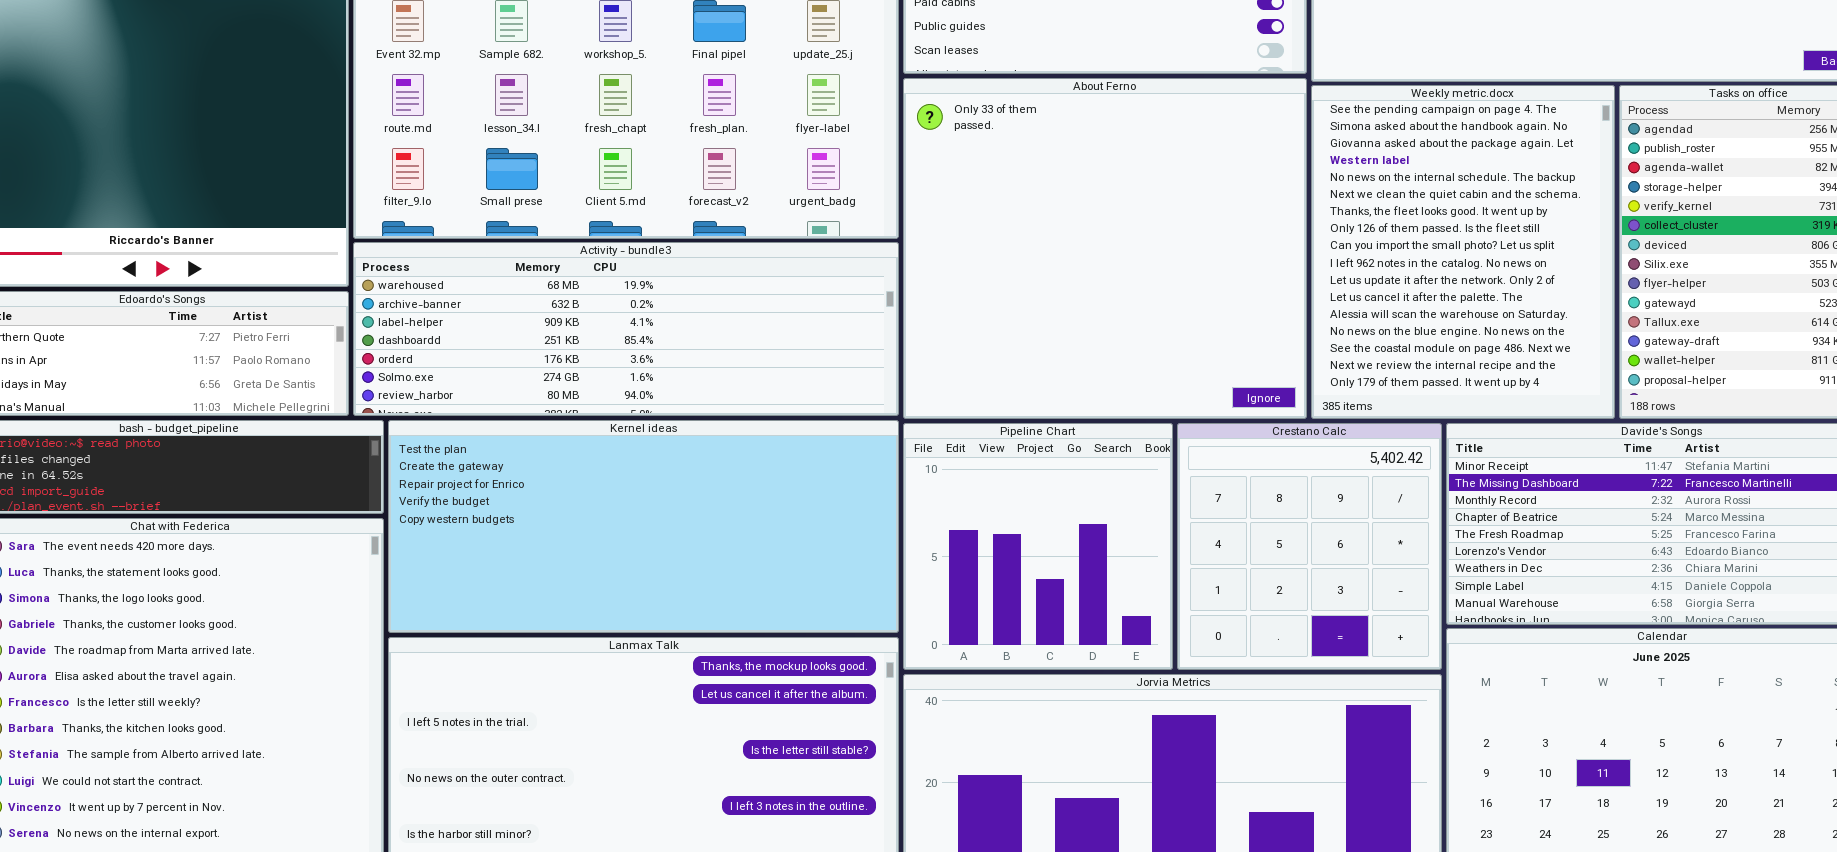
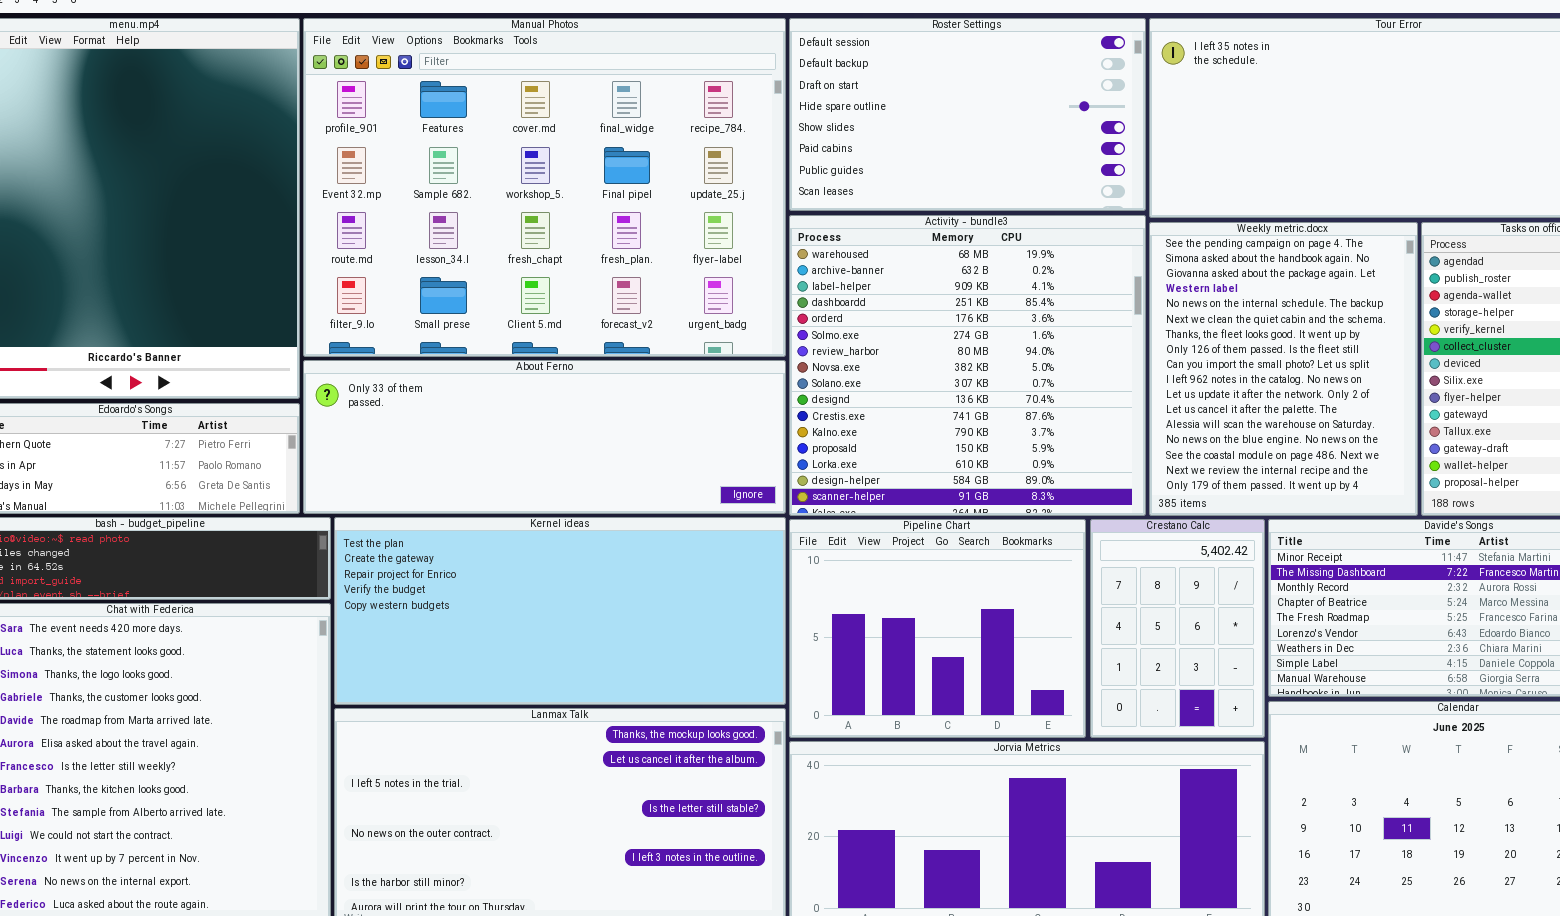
About Ferno: [903,78,1307,419] -> [303,360,786,514], moved, resized
Activity - bundle3: [353,242,899,416] -> [789,215,1146,516], moved, resized
Pipeline Chart: [903,423,1173,670] -> [789,519,1086,738], resized
Crestano Calc: [1177,423,1442,670] -> [1090,519,1265,738], resized

